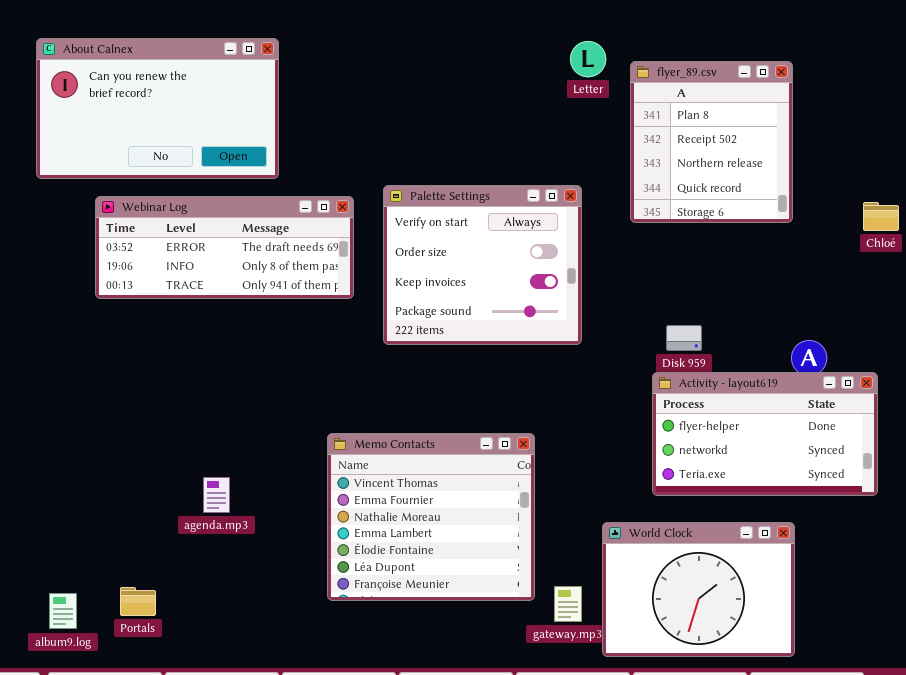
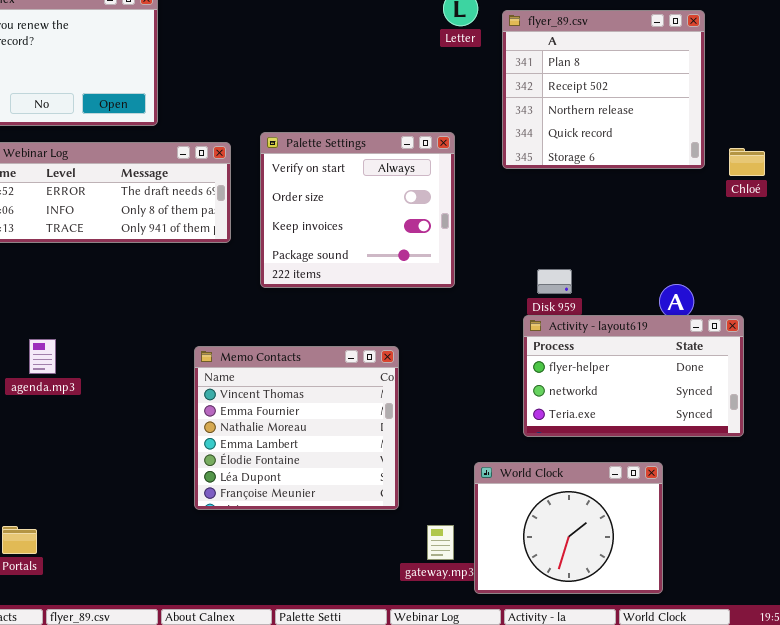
flyer_89.csv: [630,61,793,223] -> [502,10,705,169], resized
Memo Contacts: [327,433,535,601] -> [194,346,399,510], moved
agenda.mp3: [203,477,230,513] -> [29,339,56,374], moved

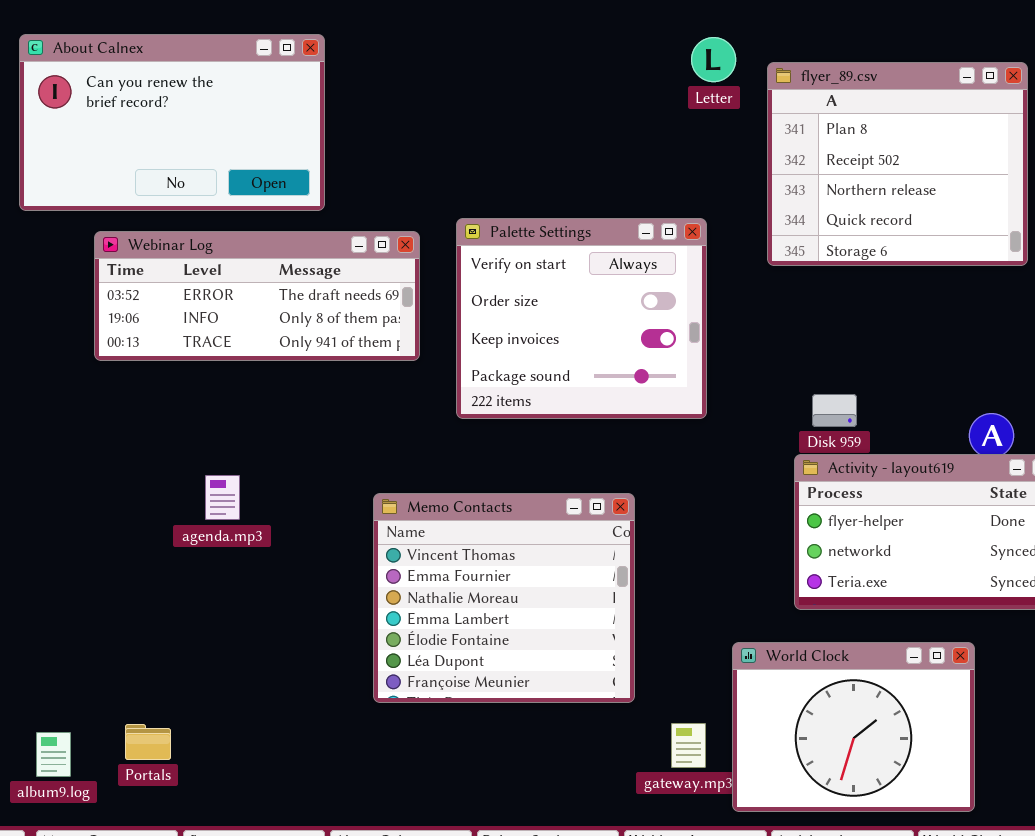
agenda.mp3: [29,339,56,374] -> [205,475,240,520], moved

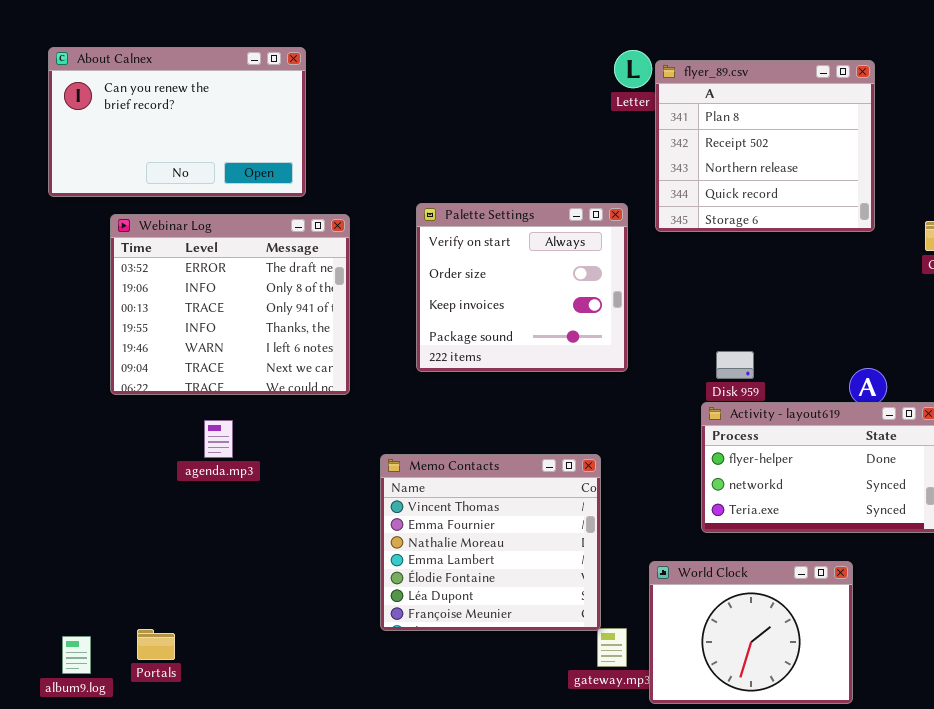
flyer_89.csv: [767,62,1028,266] -> [655,60,875,232], moved
Webinar Log: [94,231,420,361] -> [110,214,350,395], resized
Memo Contacts: [373,493,635,703] -> [380,454,601,631], moved

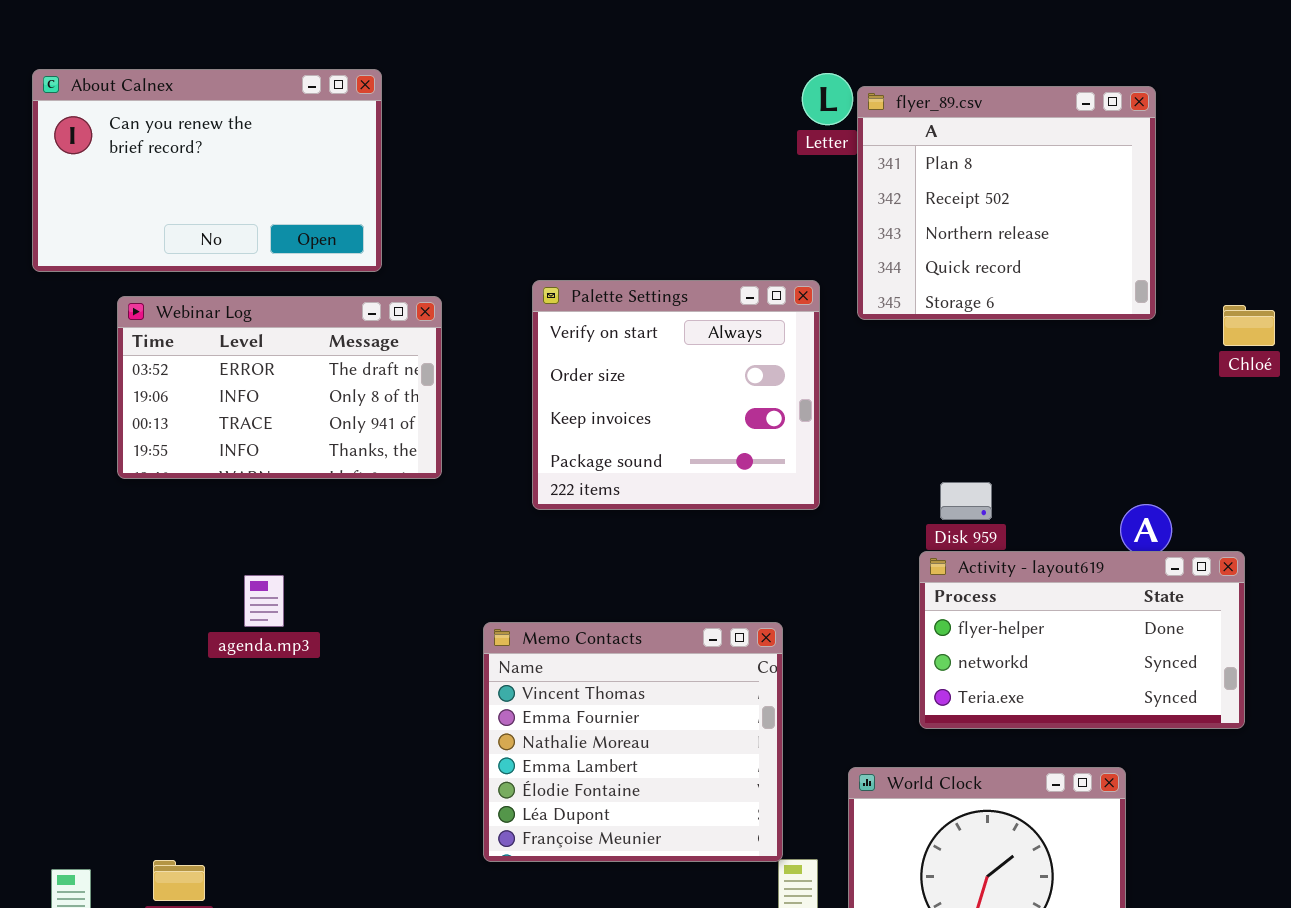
Webinar Log: [110,214,350,395] -> [117,296,442,479], resized

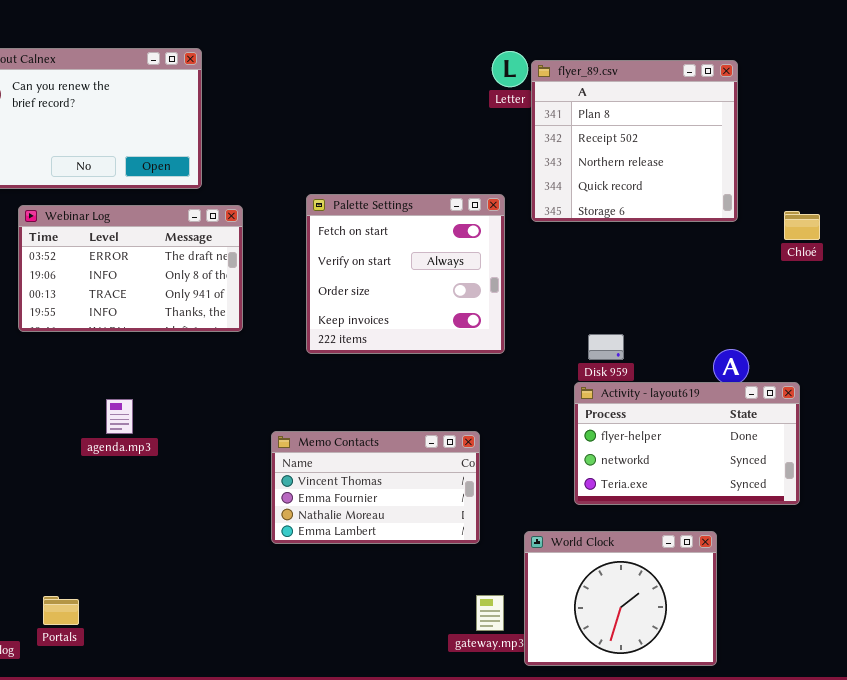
Palette Settings: [532,280,820,510] -> [306,194,505,354], scrolled up 1 row
Memo Contacts: [483,622,783,862] -> [271,431,480,544], resized

